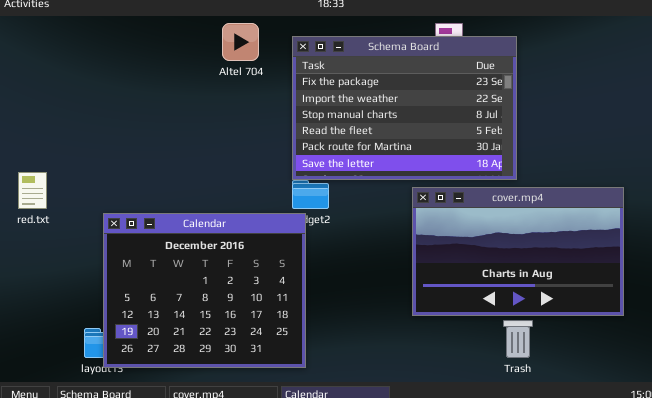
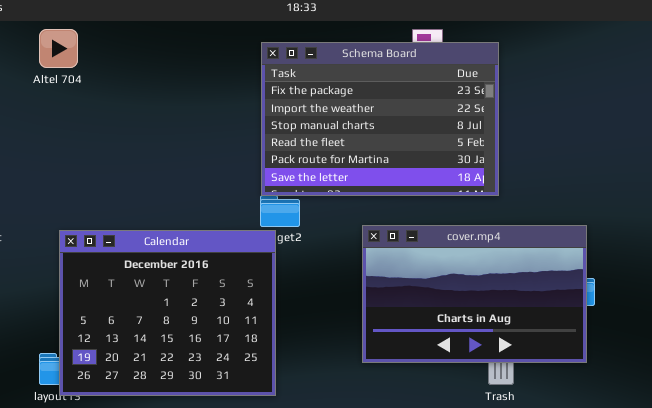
Altel 704: [222,23,259,61] -> [39,29,78,68], moved
cover.mp4: [412,187,624,316] -> [362,225,587,363], moved

